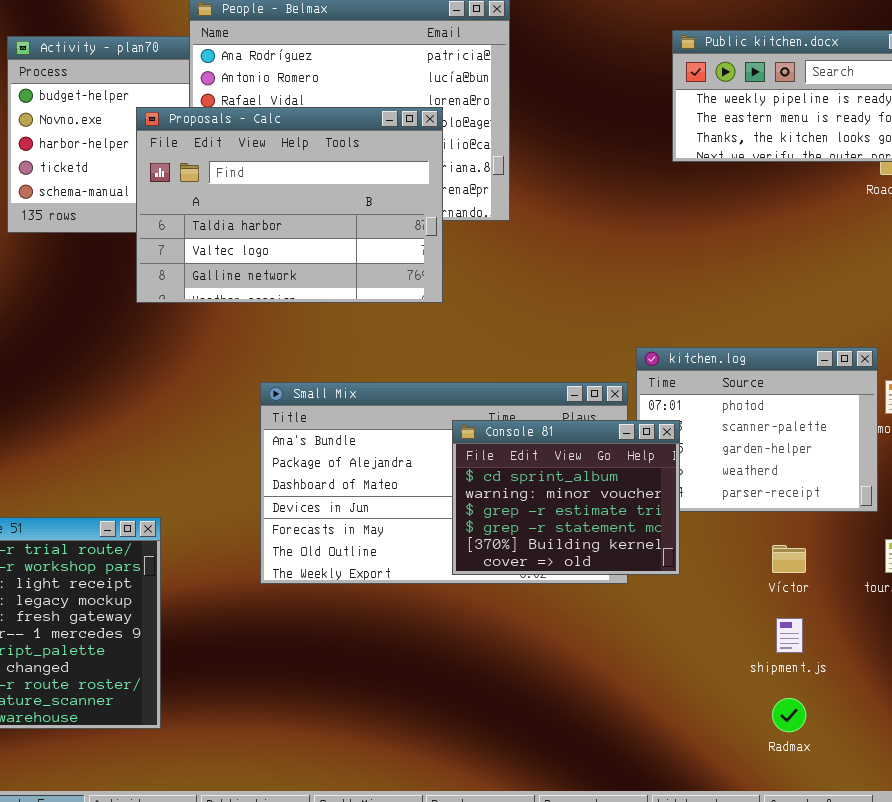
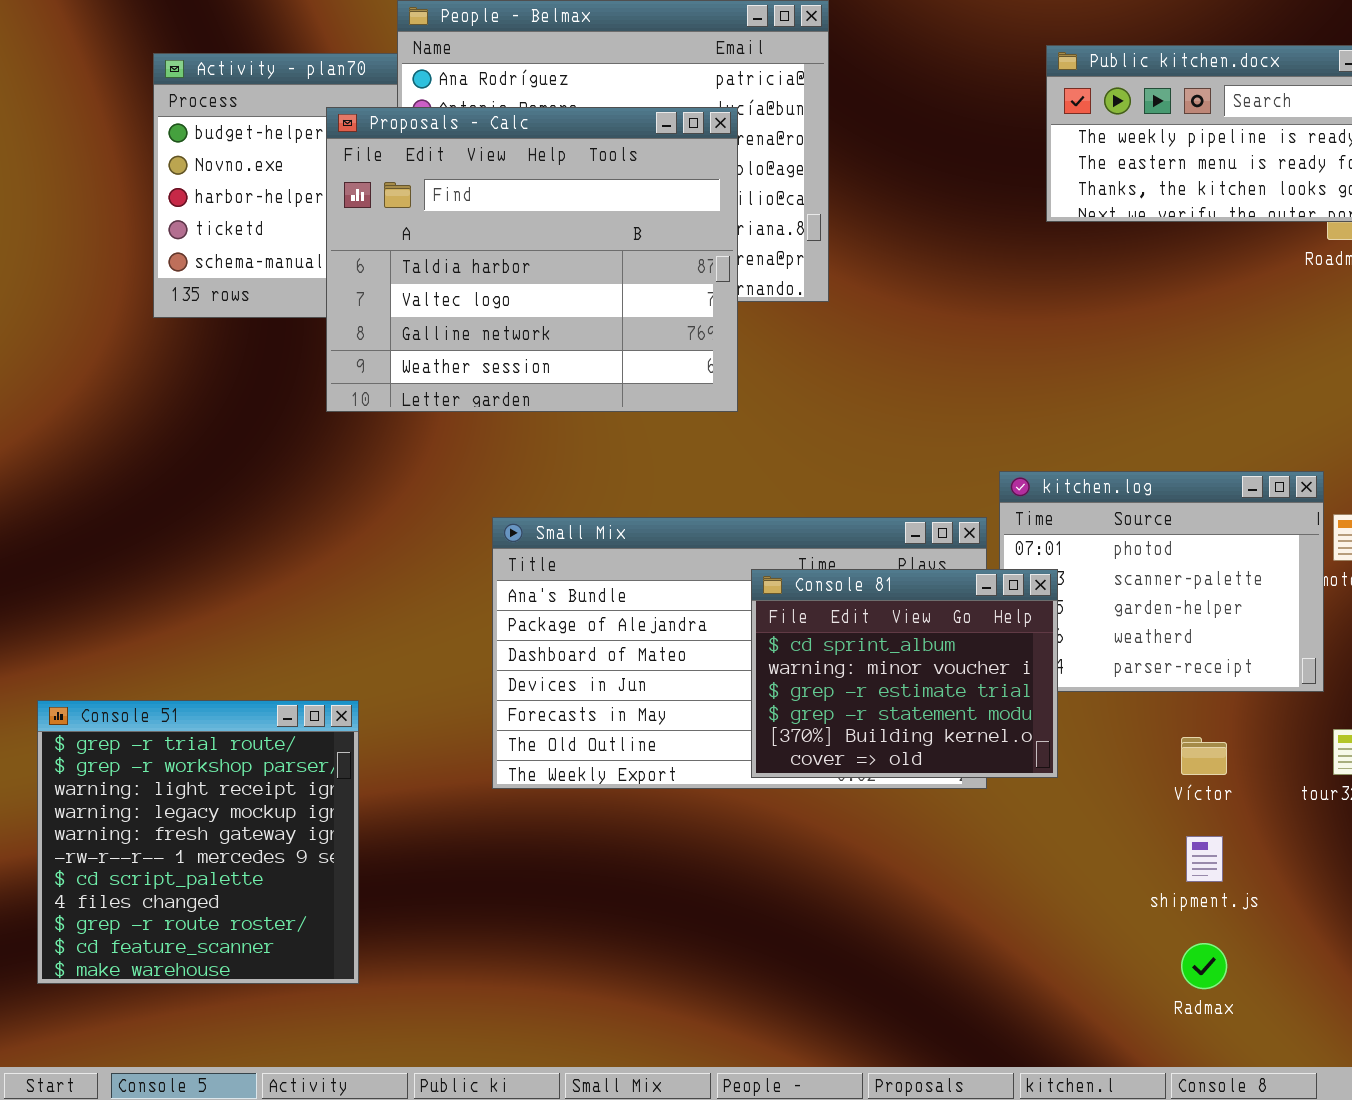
Proposals - Calc: [136,107,443,303] -> [326,107,738,412], resized

